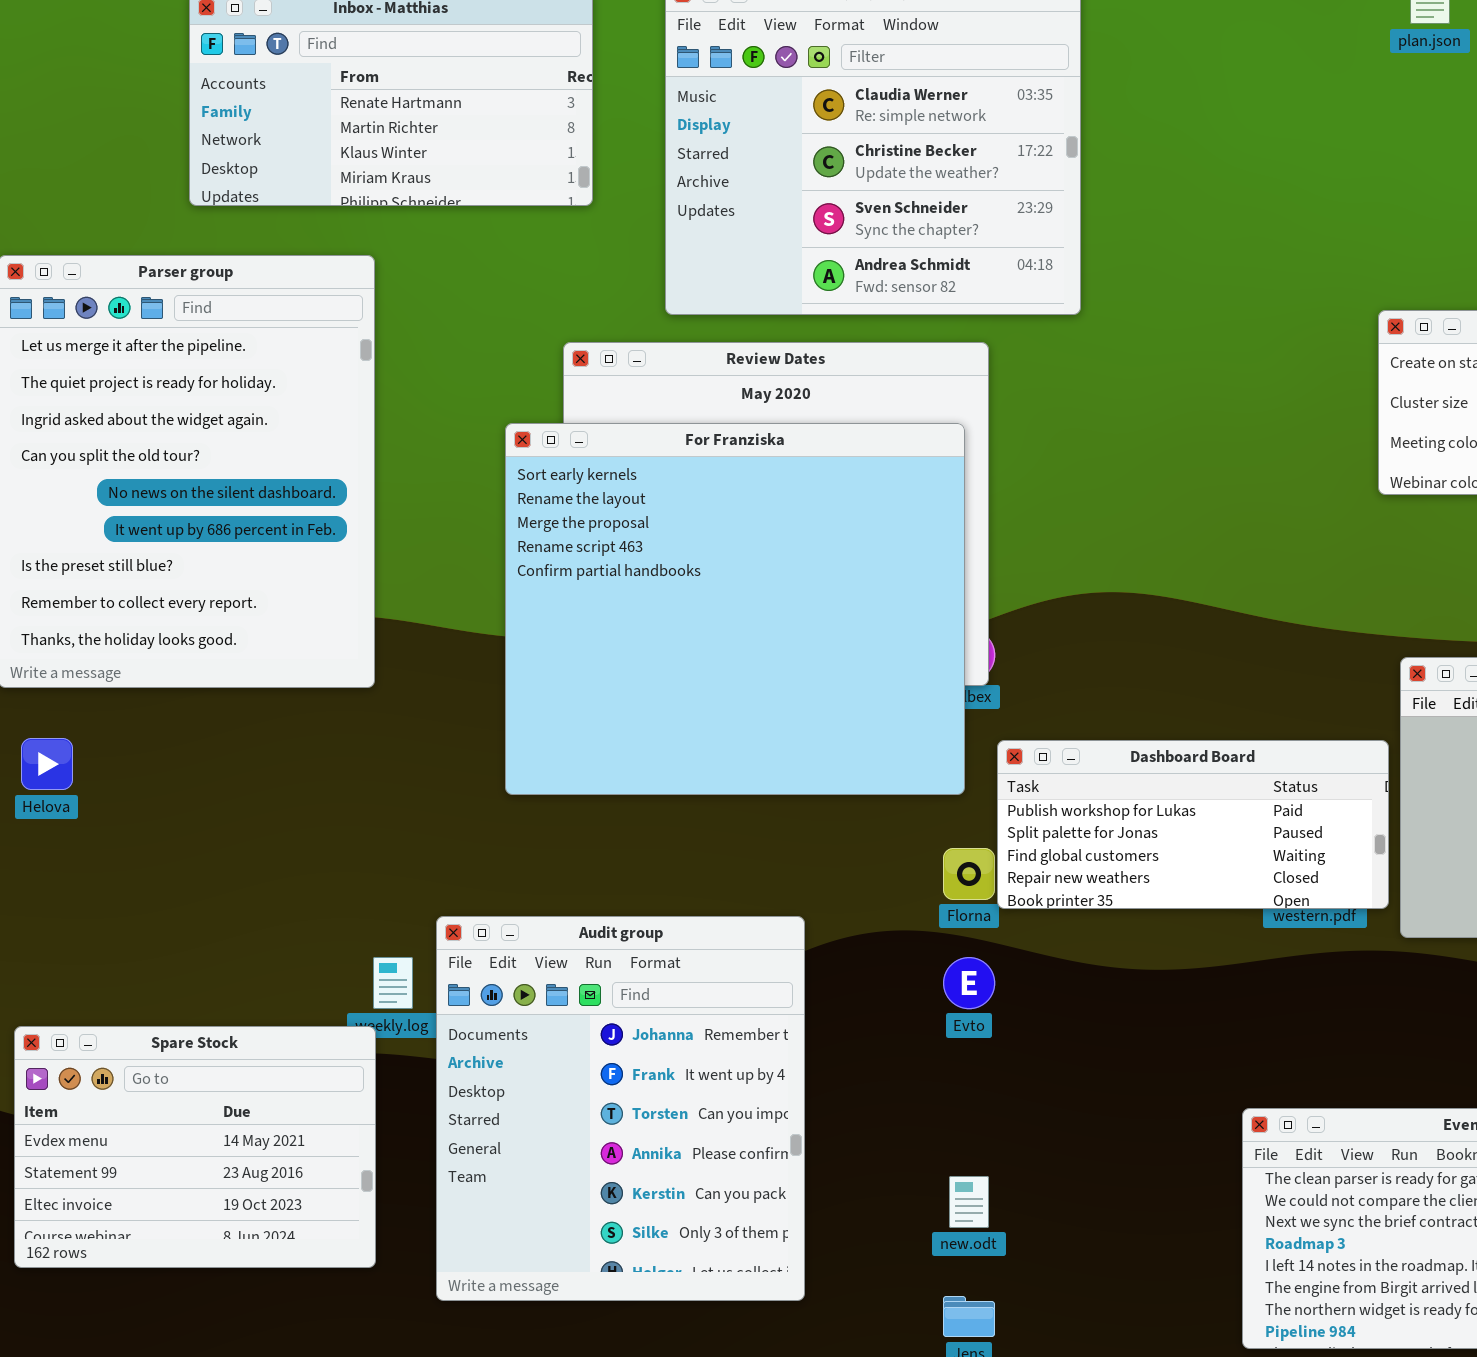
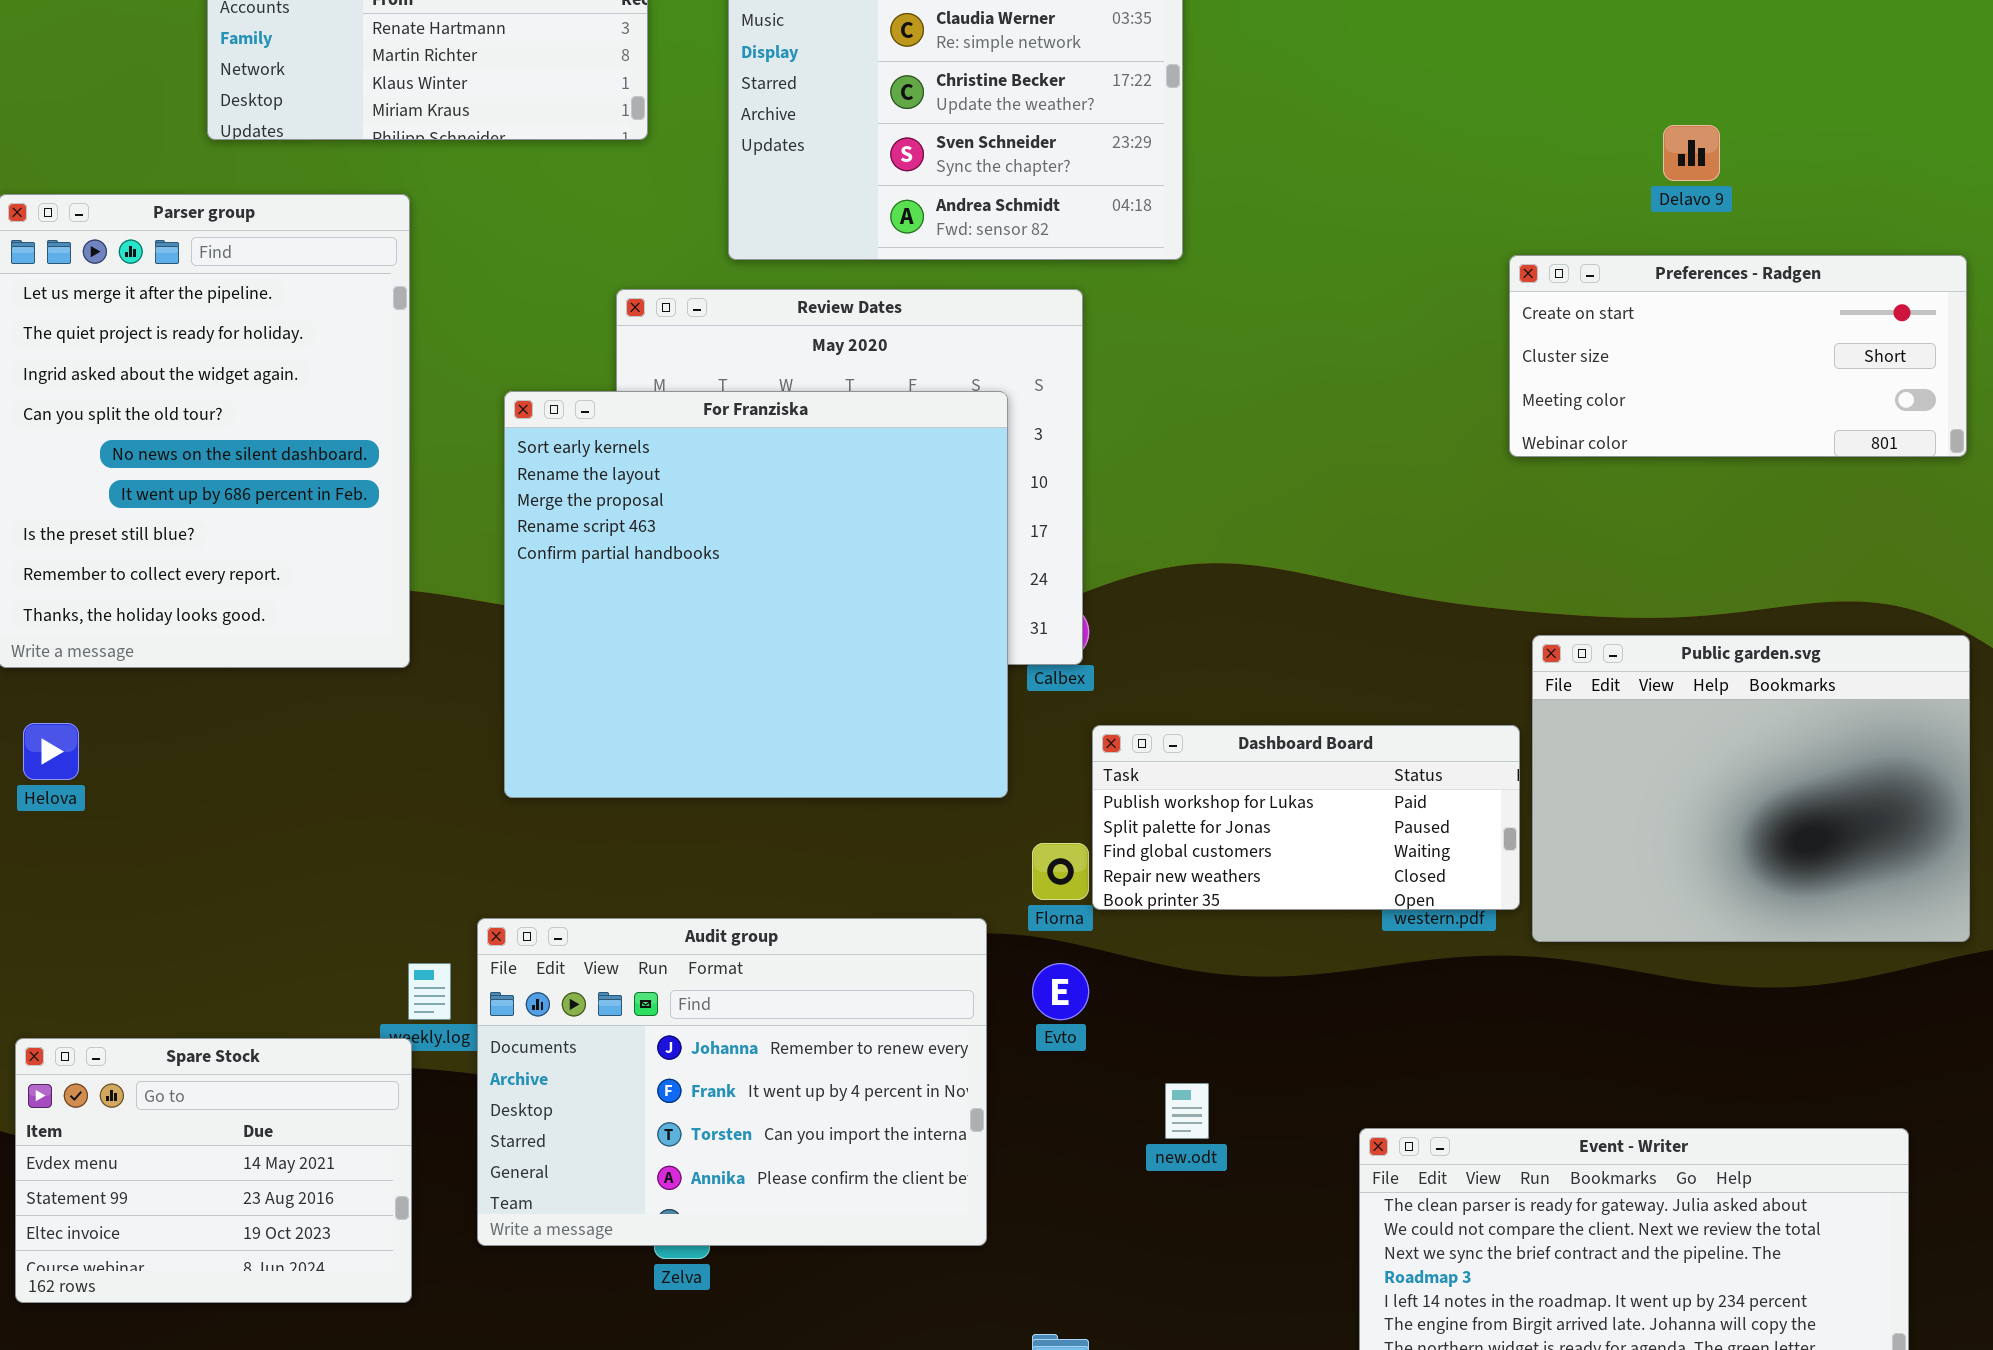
For Franziska: [505,423,965,795] -> [504,391,1008,798], moved
Audit group: [436,916,805,1301] -> [477,918,987,1246], resized
new.odt: [949,1176,989,1228] -> [1165,1083,1209,1139], moved

